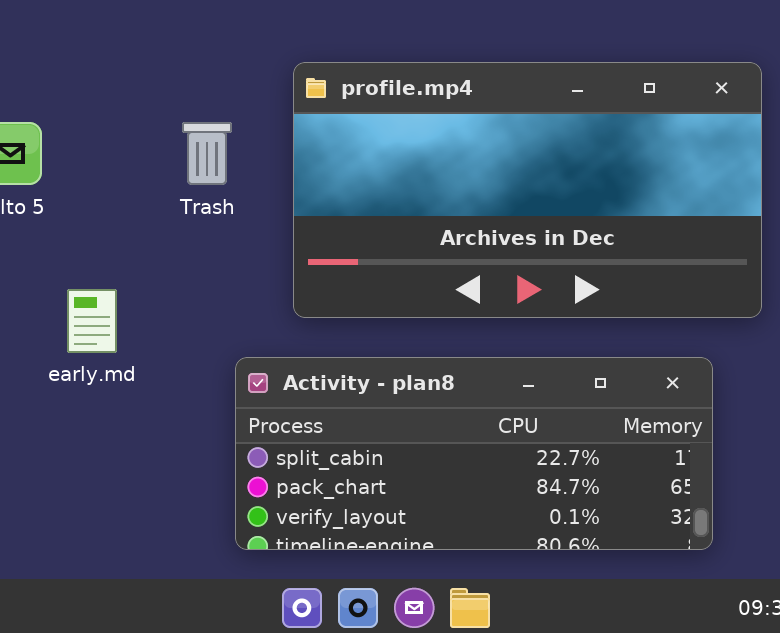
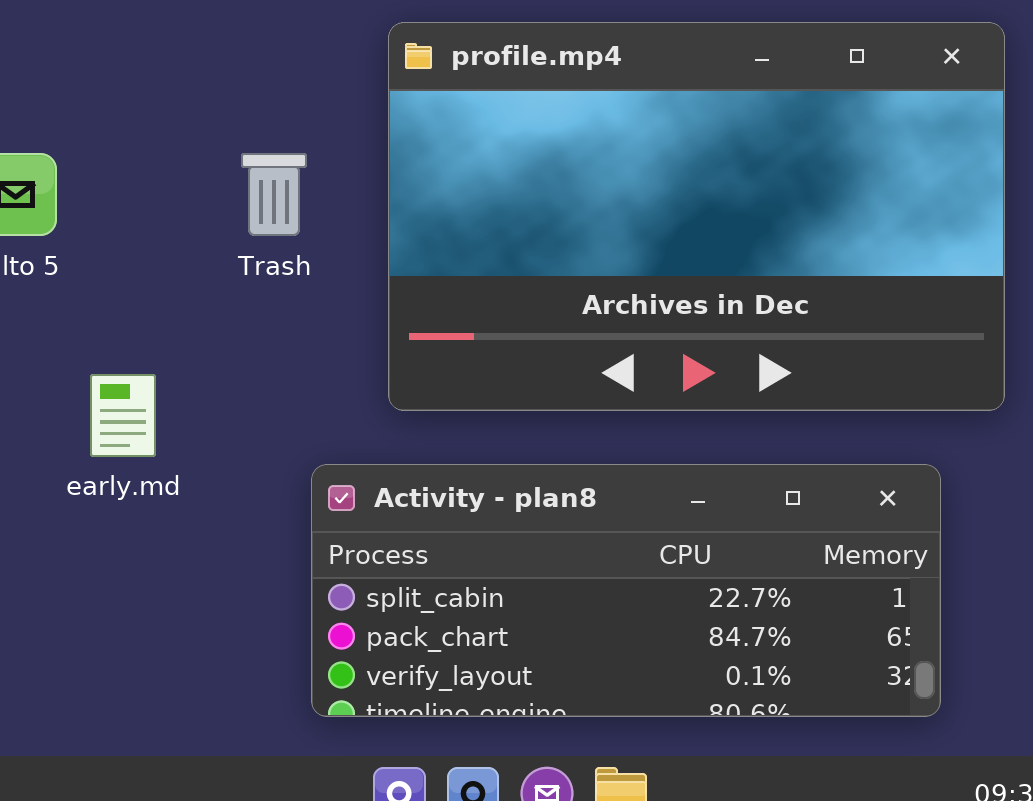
profile.mp4: [293,62,762,318] -> [388,22,1005,411], resized

